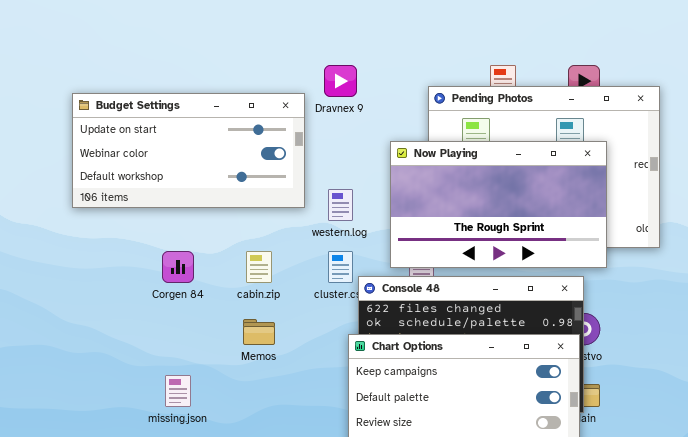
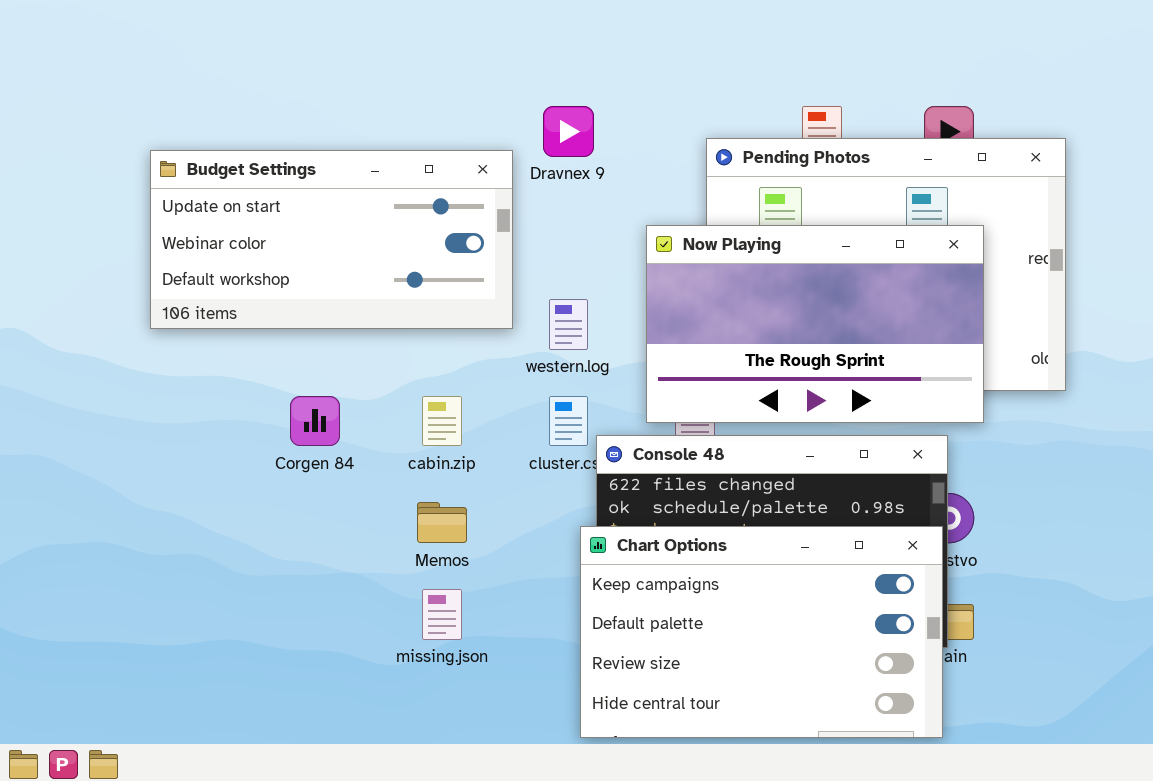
missing.json: [165,375,191,407] -> [422,589,462,640], moved

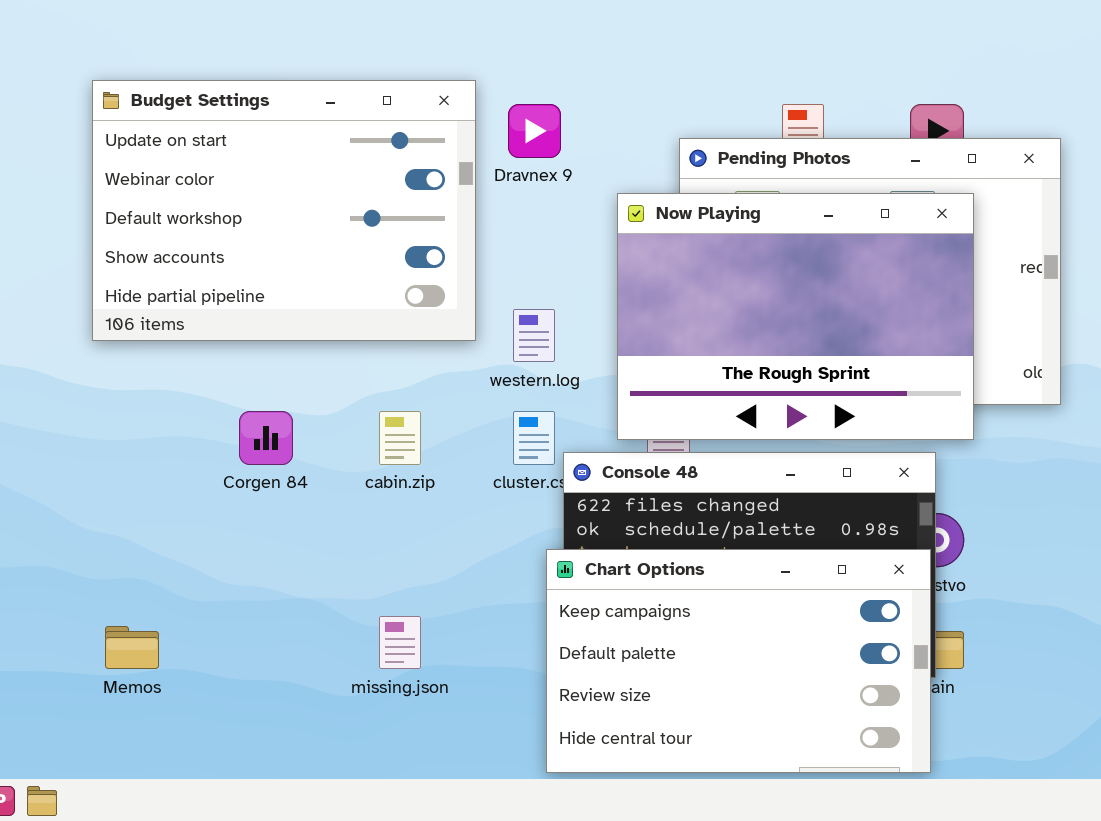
Budget Settings: [150,150,513,329] -> [92,80,476,341], resized
Now Playing: [646,225,984,423] -> [617,193,974,440], resized
Memos: [417,502,467,543] -> [105,626,159,669], moved

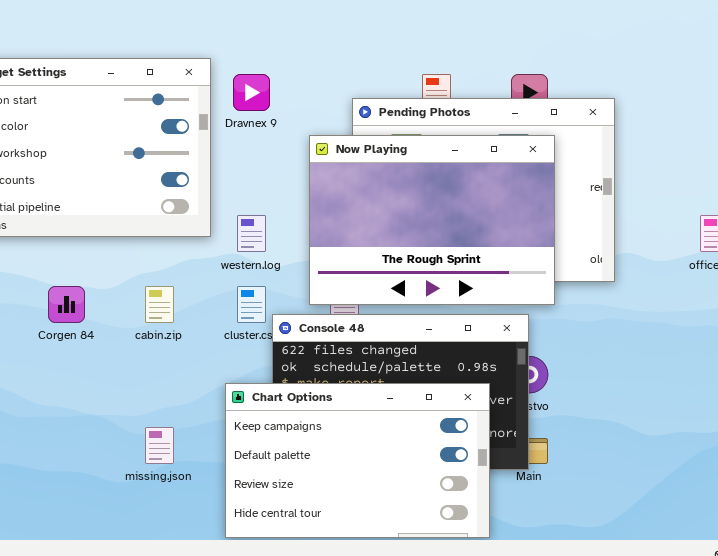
Chart Options: [546,549,931,773] -> [225,383,490,538], moved

